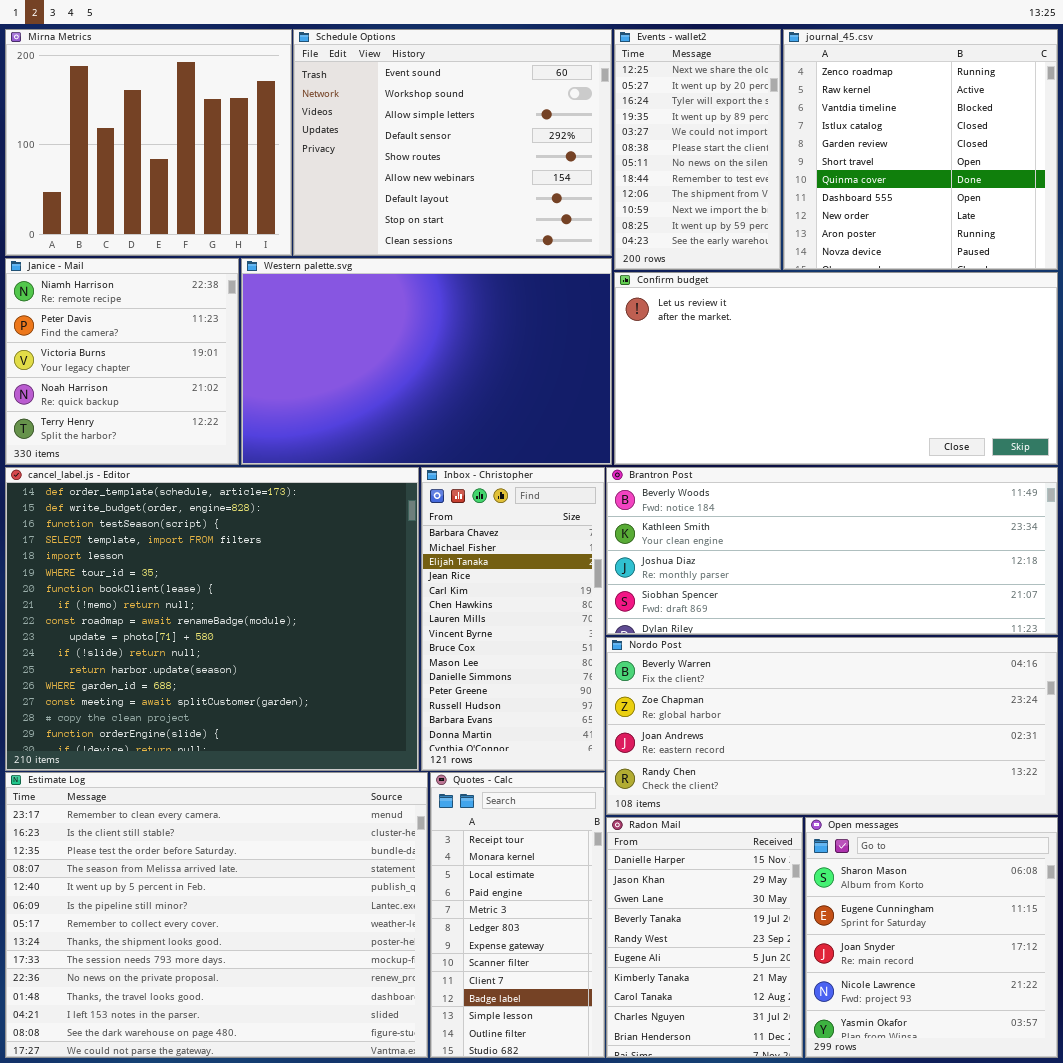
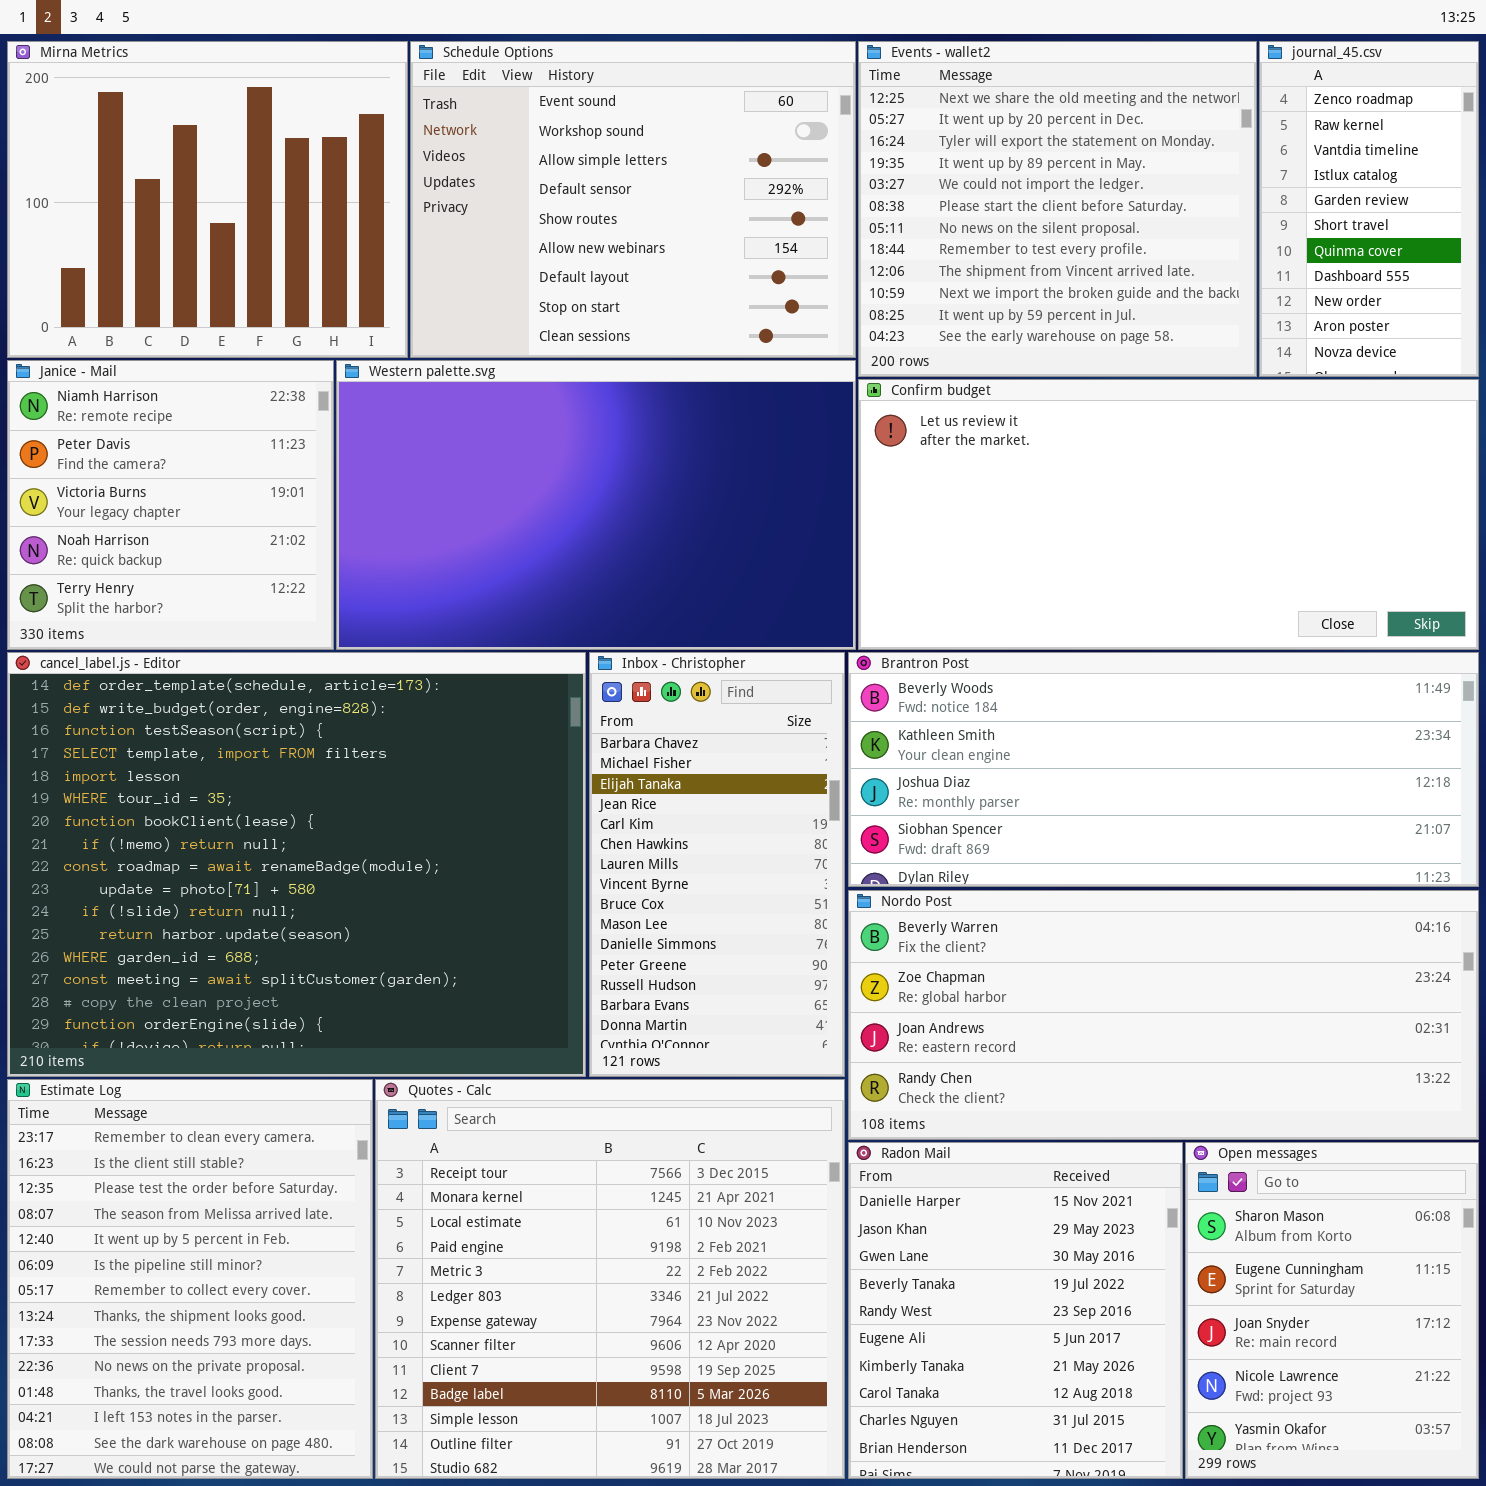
Events - wallet2: [614,29,781,270] -> [858,41,1257,377], resized
journal_45.csv: [783,29,1058,270] -> [1259,41,1479,377], resized
Estimate Log: [5,772,428,1058] -> [7,1079,373,1479], resized
Quotes - Calc: [430,772,605,1058] -> [375,1079,845,1479], resized
Radon Mail: [606,817,803,1058] -> [848,1142,1183,1479], resized
Open messages: [805,817,1058,1058] -> [1185,1142,1479,1479], resized

